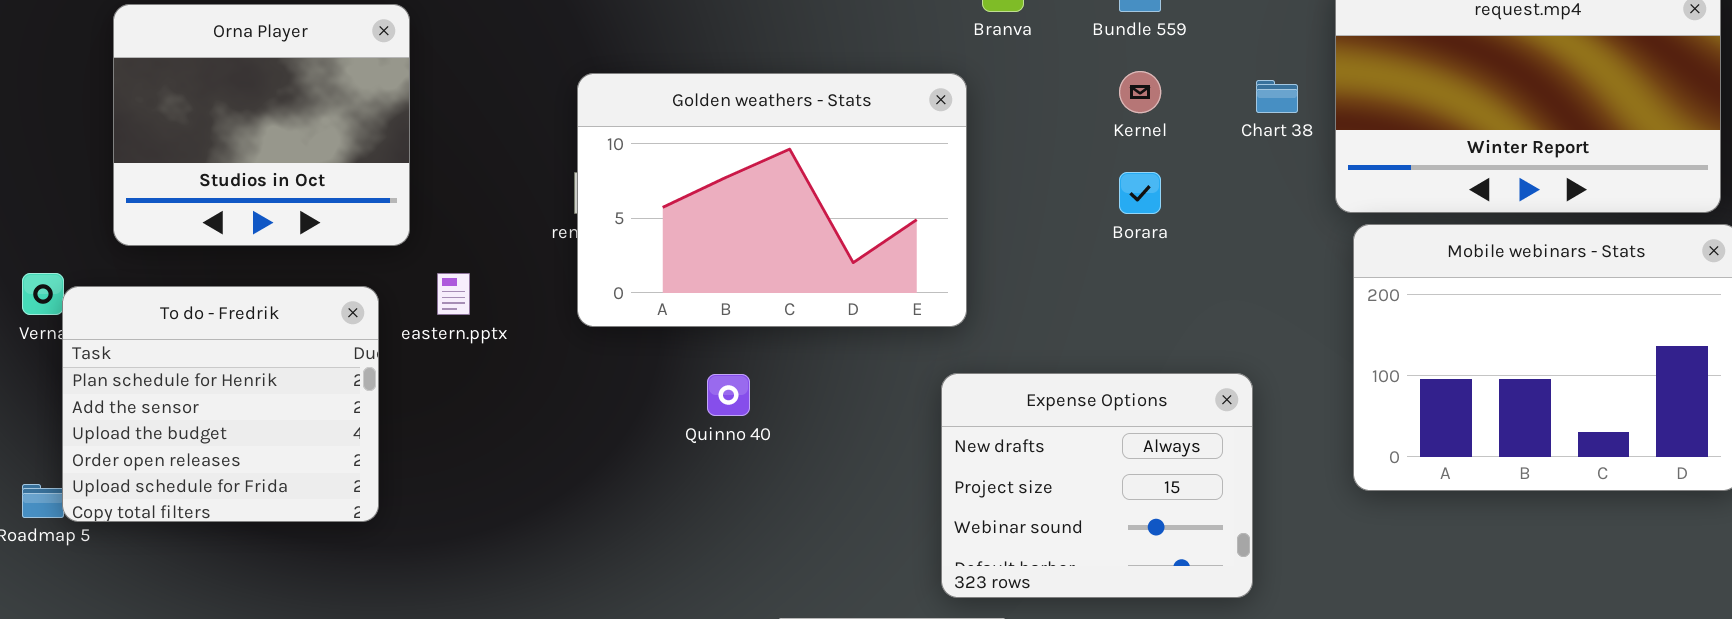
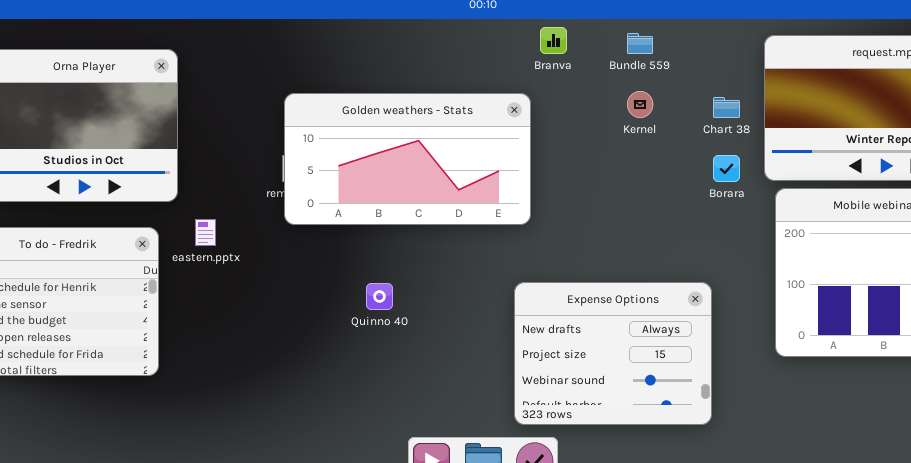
Golden weathers - Stats: [577,73,967,327] -> [284,93,531,225], resized
Borara: [1119,172,1161,214] -> [713,155,740,182], moved

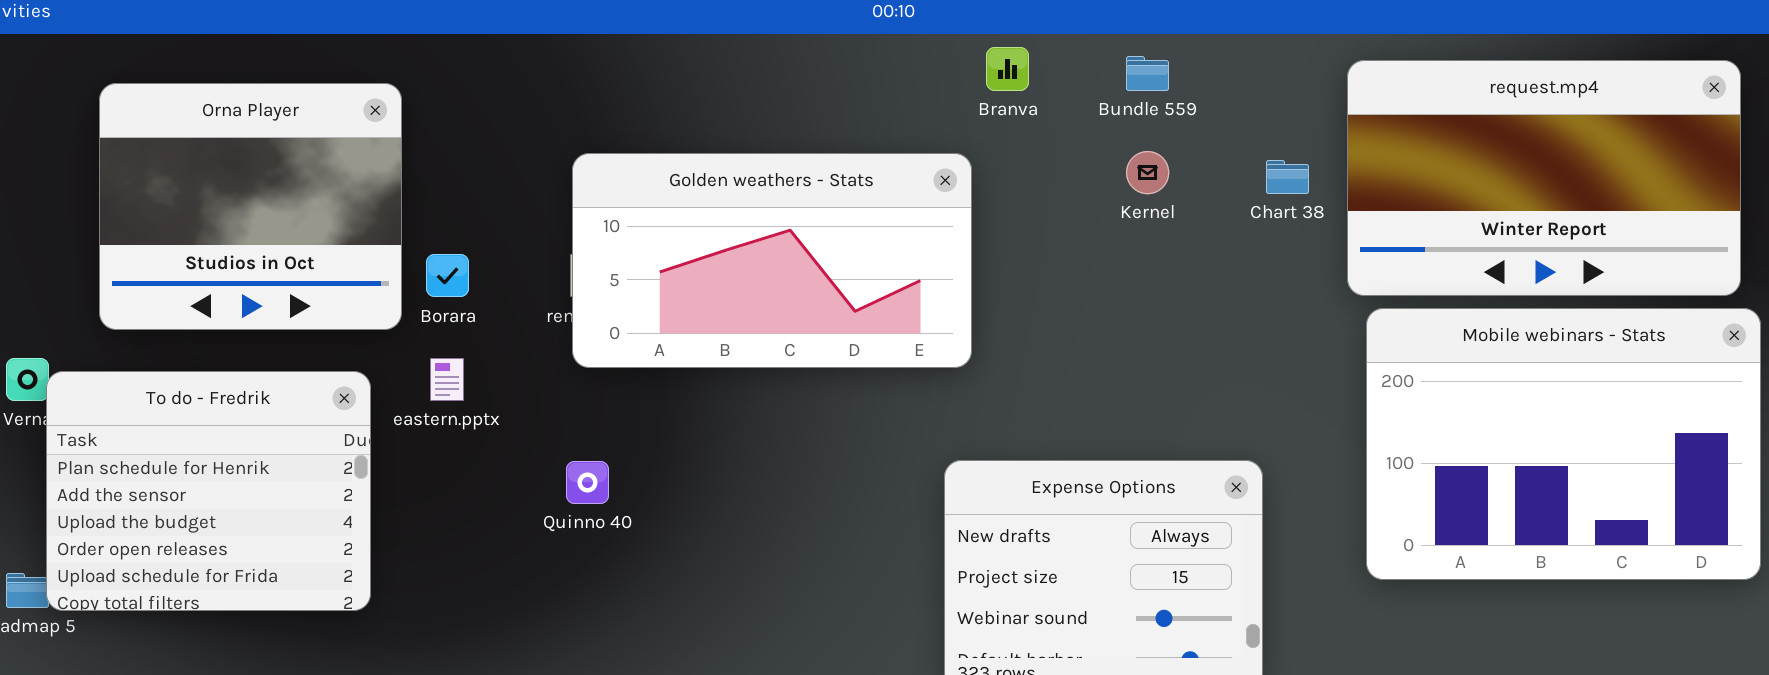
Borara: [713,155,740,182] -> [426,254,469,297], moved
Quinno 40: [366,283,393,310] -> [566,461,609,504], moved

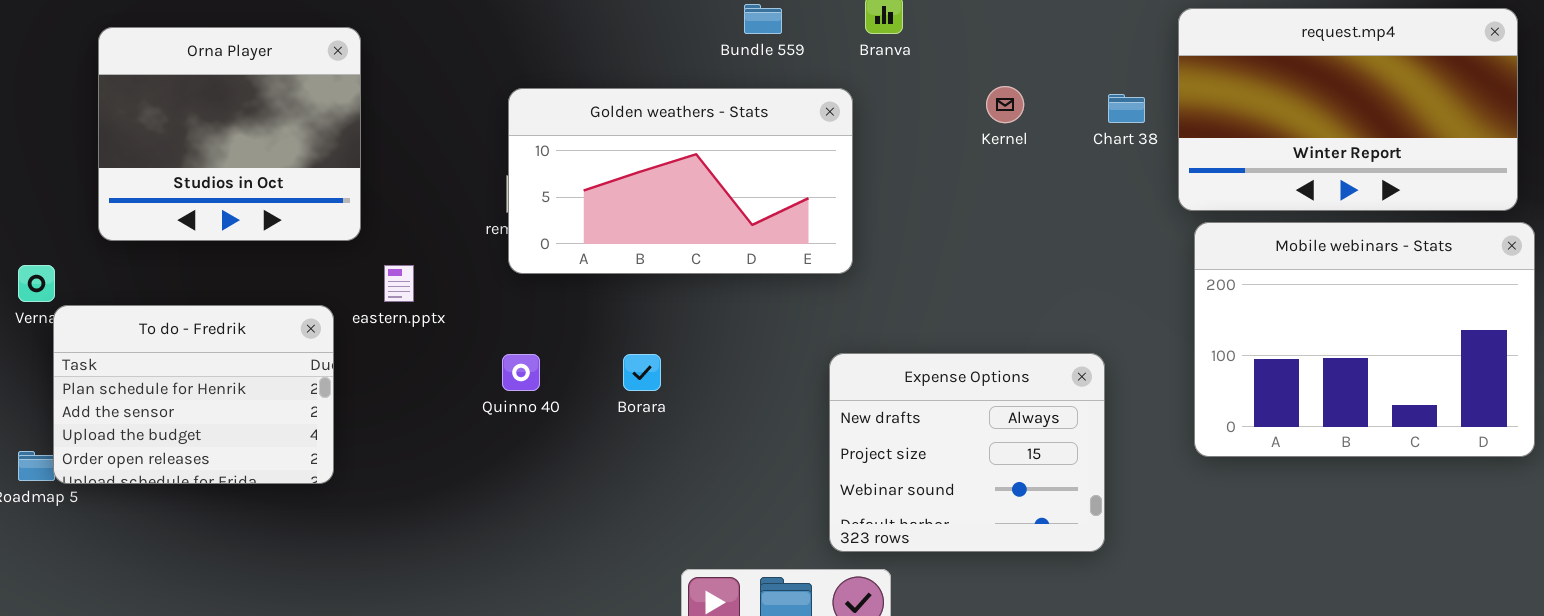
Bundle 559: [1126,56,1169,91] -> [744,4,782,34], moved
Borara: [426,254,469,297] -> [623,354,661,391], moved
To do - Fredrik: [46,371,371,611] -> [53,305,334,484], resized

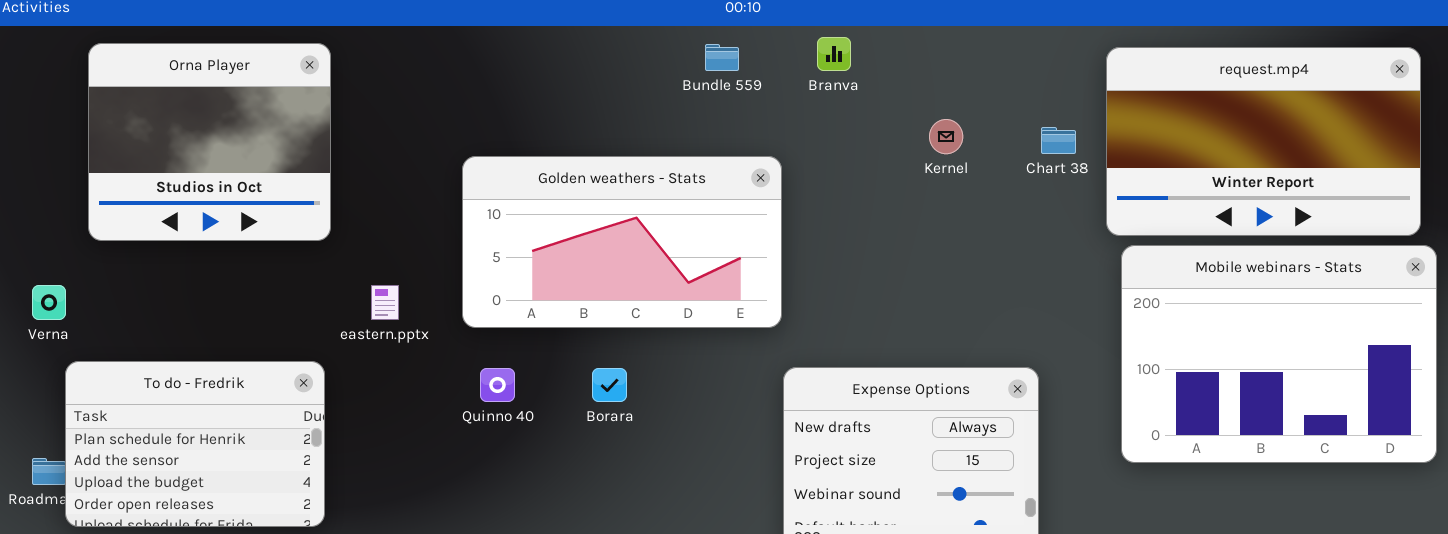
Orna Player: [98,27,361,241] -> [88,43,331,241], moved
Golden weathers - Stats: [508,88,853,274] -> [462,156,782,328], moved
To do - Fredrik: [53,305,334,484] -> [65,361,325,527], moved

